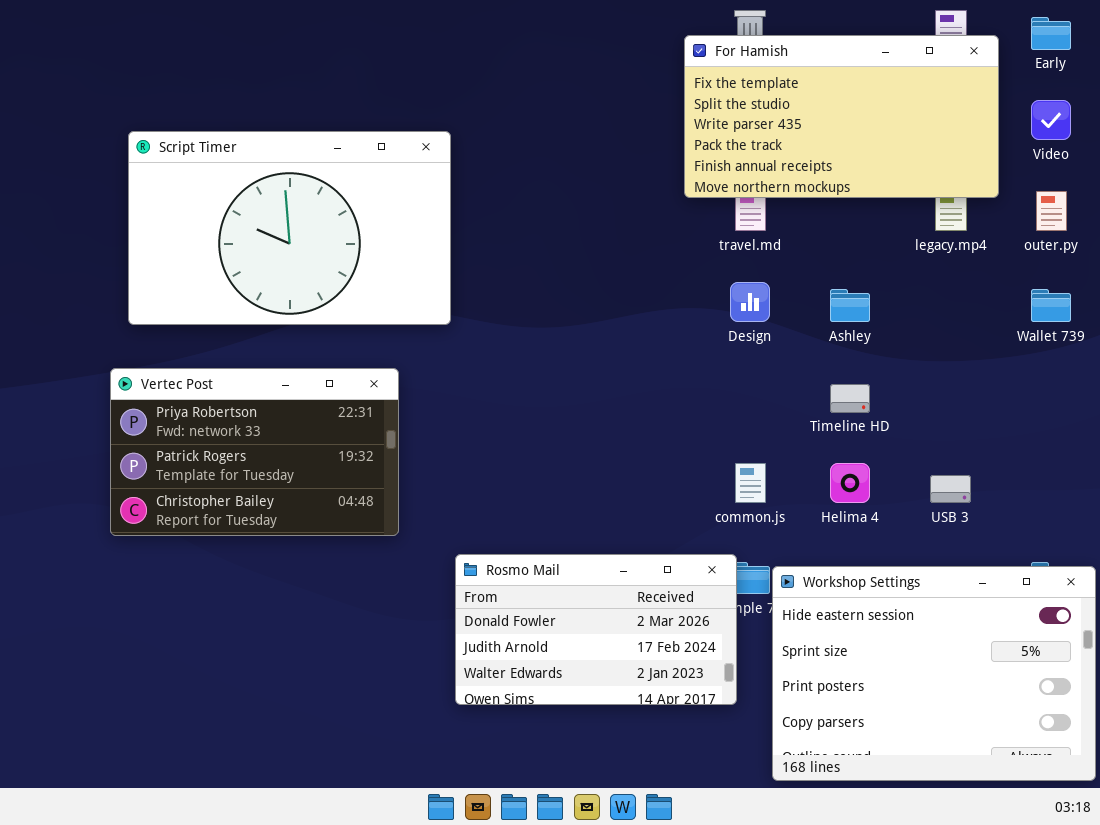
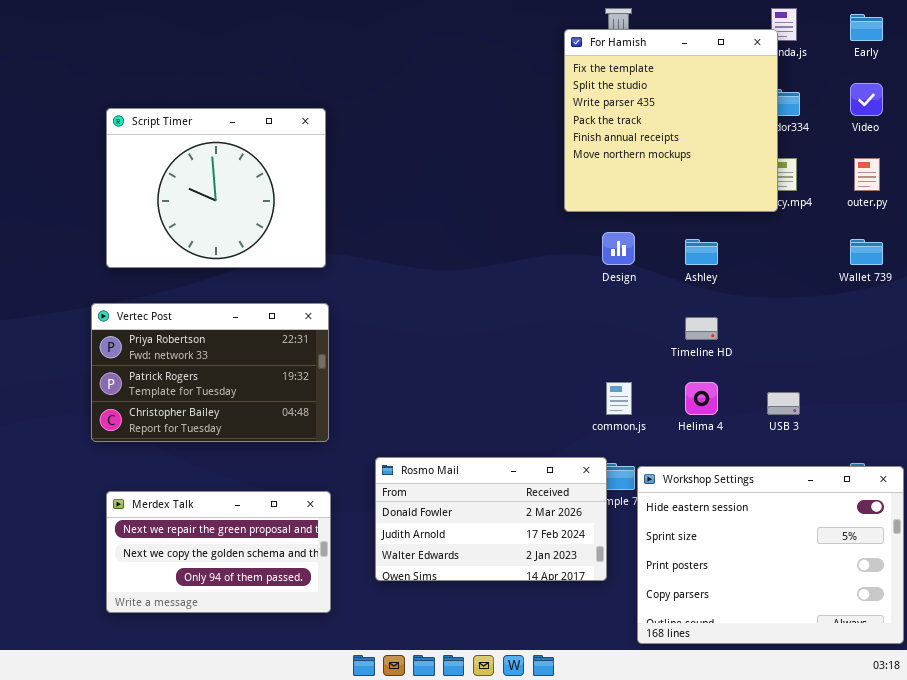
For Hamish: [684,35,999,198] -> [564,29,778,212], resized
Script Timer: [128,131,451,325] -> [106,108,326,268], resized
Merdex Talk: none -> [106,491,331,613], opened

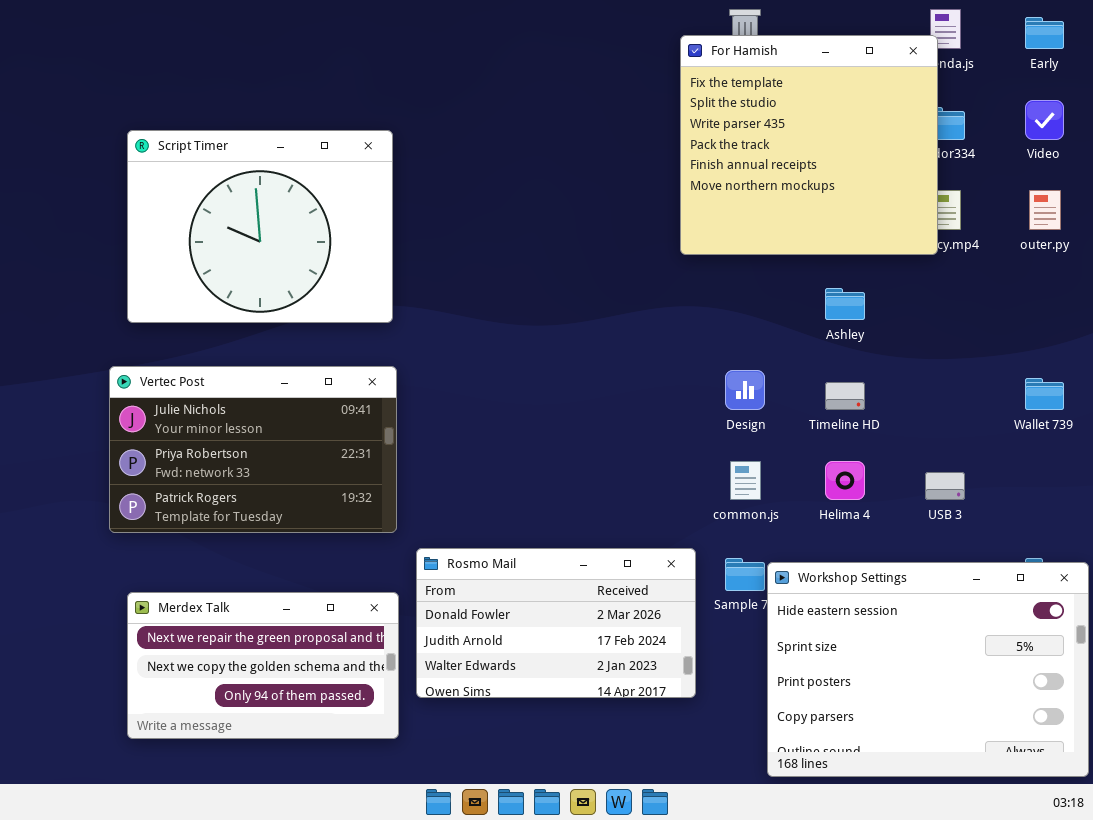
Design: [602,232,635,265] -> [725,370,765,410], moved
Wallet 739: [850,239,883,265] -> [1025,378,1064,410], moved
Vertec Post: [91,303,329,442] -> [109,366,397,533], scrolled up 1 row
Rosmo Mail: [375,457,607,581] -> [416,548,696,698], moved

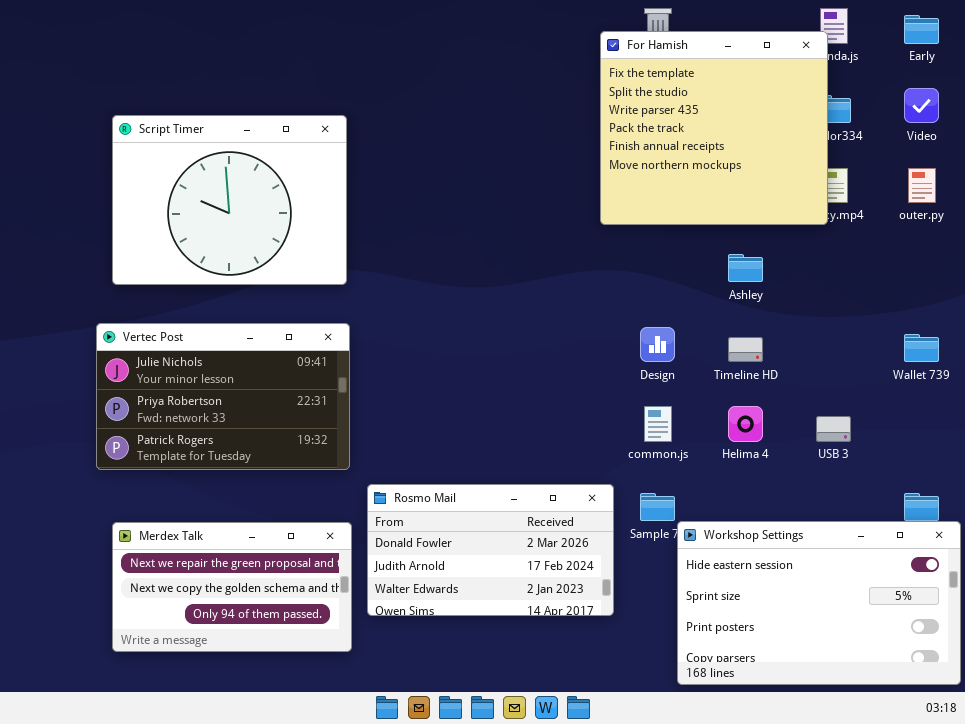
Workshop Settings: [767,562,1089,777] -> [677,521,961,685], resized

